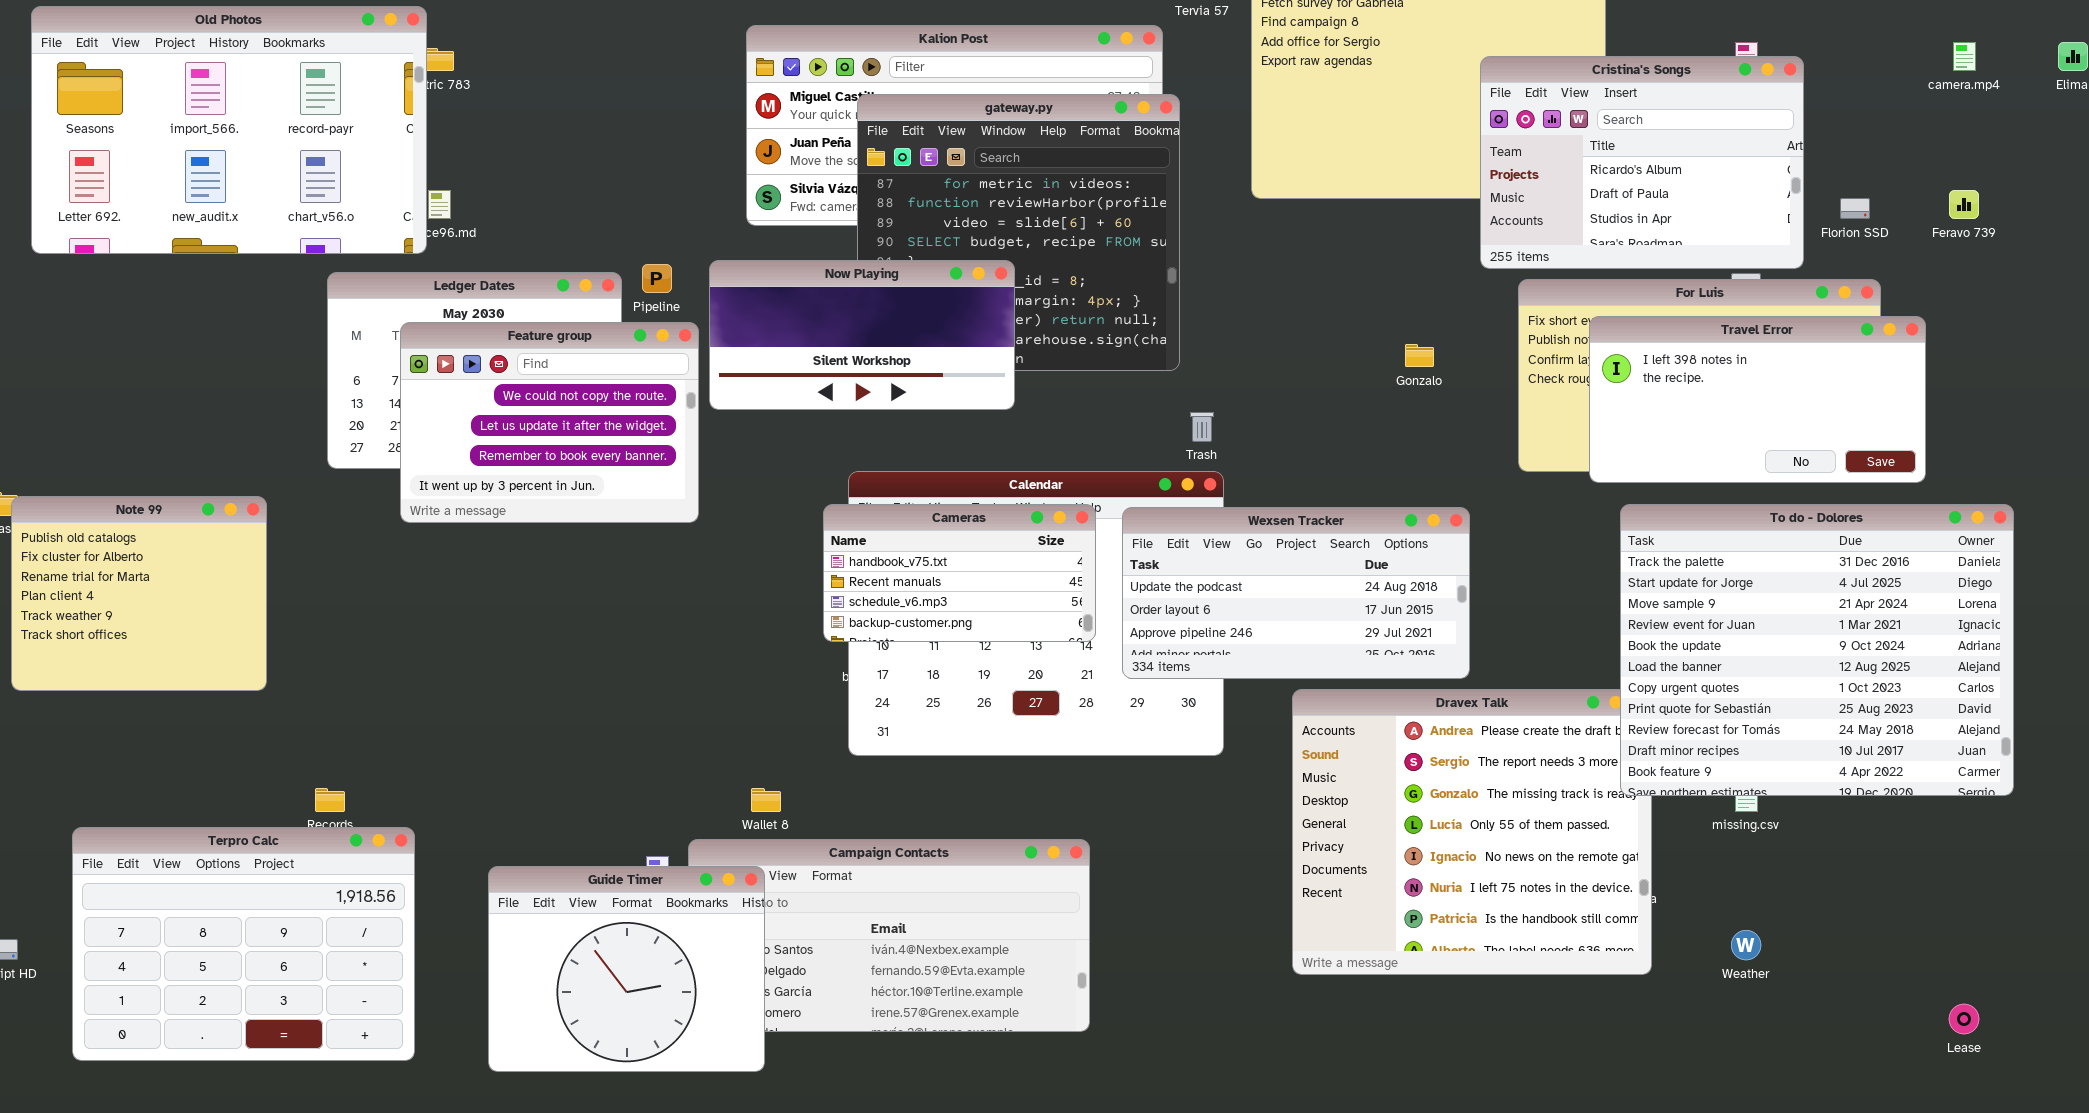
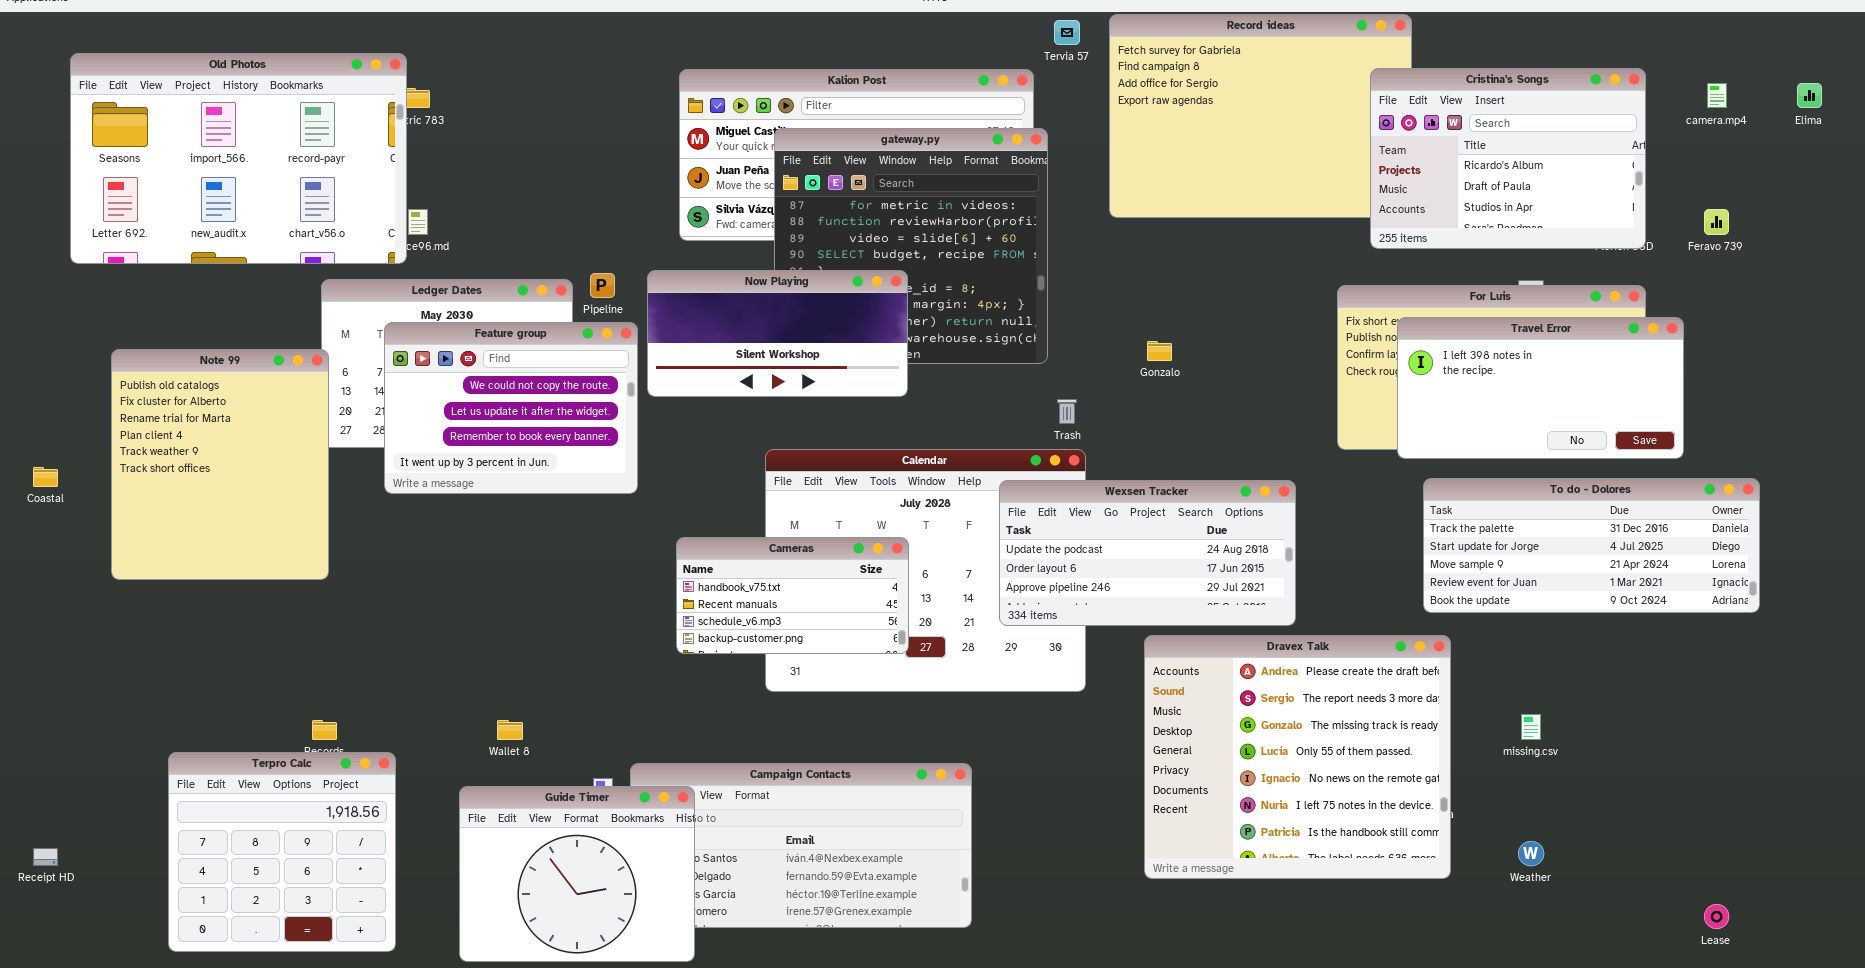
Cristina's Songs: [1480,56,1804,269] -> [1370,68,1646,249], moved
Gonzalo: [1405,344,1434,367] -> [1147,341,1172,361], moved
Note 99: [11,496,267,691] -> [111,349,329,580], moved, resized
Cameras: [823,504,1096,642] -> [676,537,909,654], moved
To do - Dolores: [1620,504,2014,796] -> [1423,478,1760,613], resized
Wallet 8: [751,788,781,812] -> [497,720,523,740], moved
Terpro Calc: [72,827,415,1061] -> [168,752,396,952], resized

